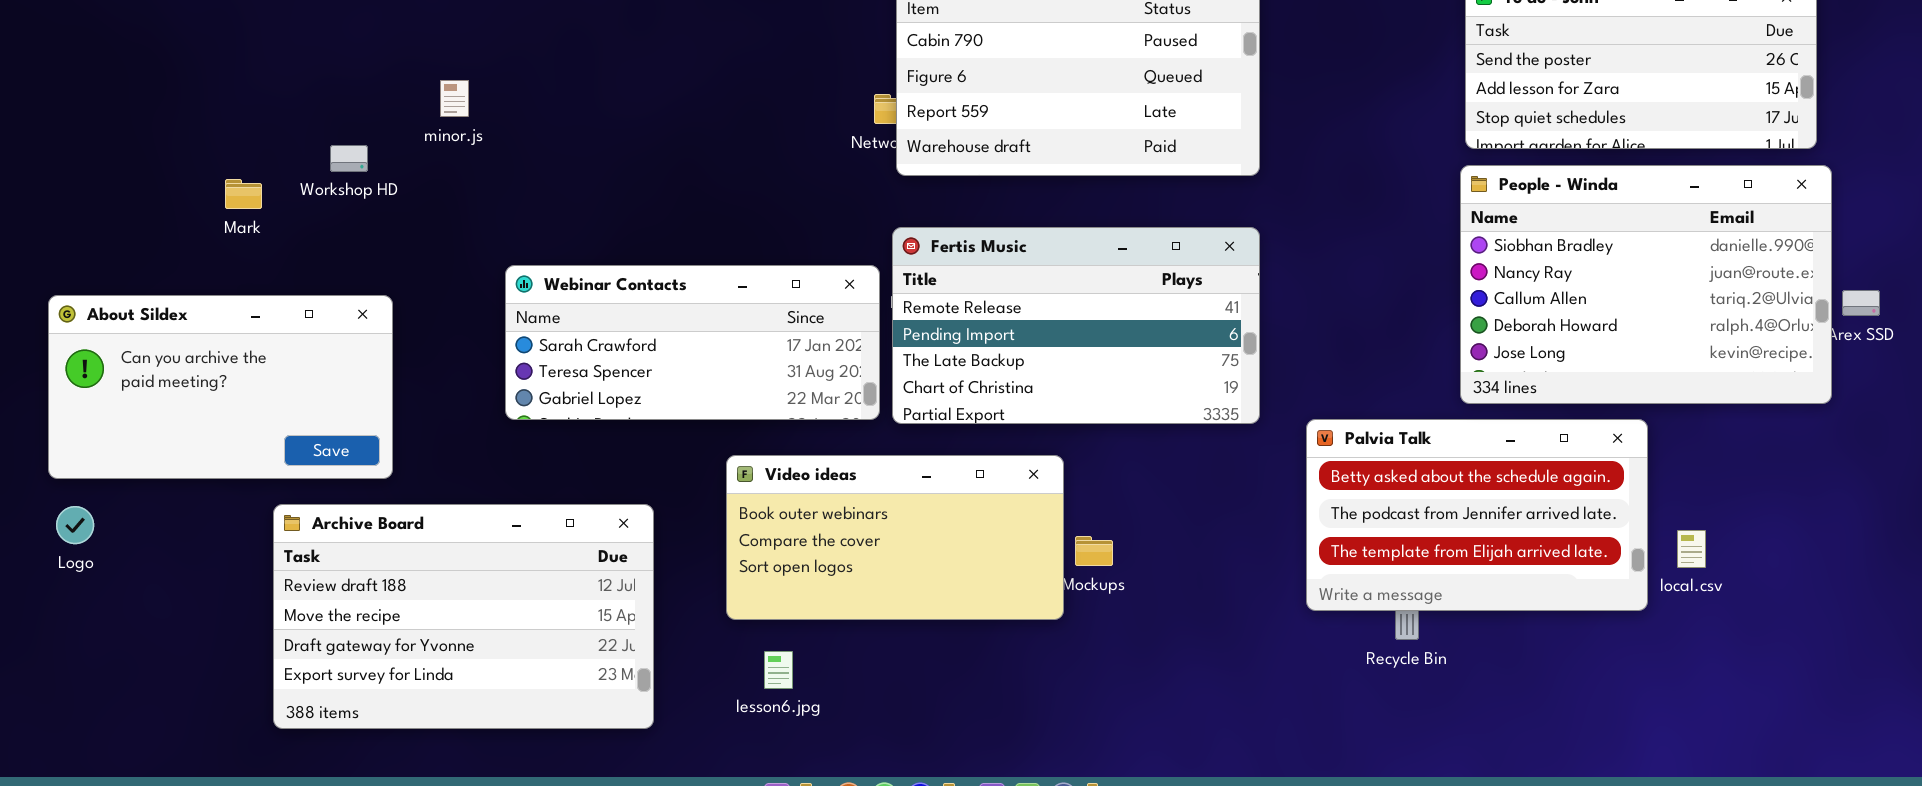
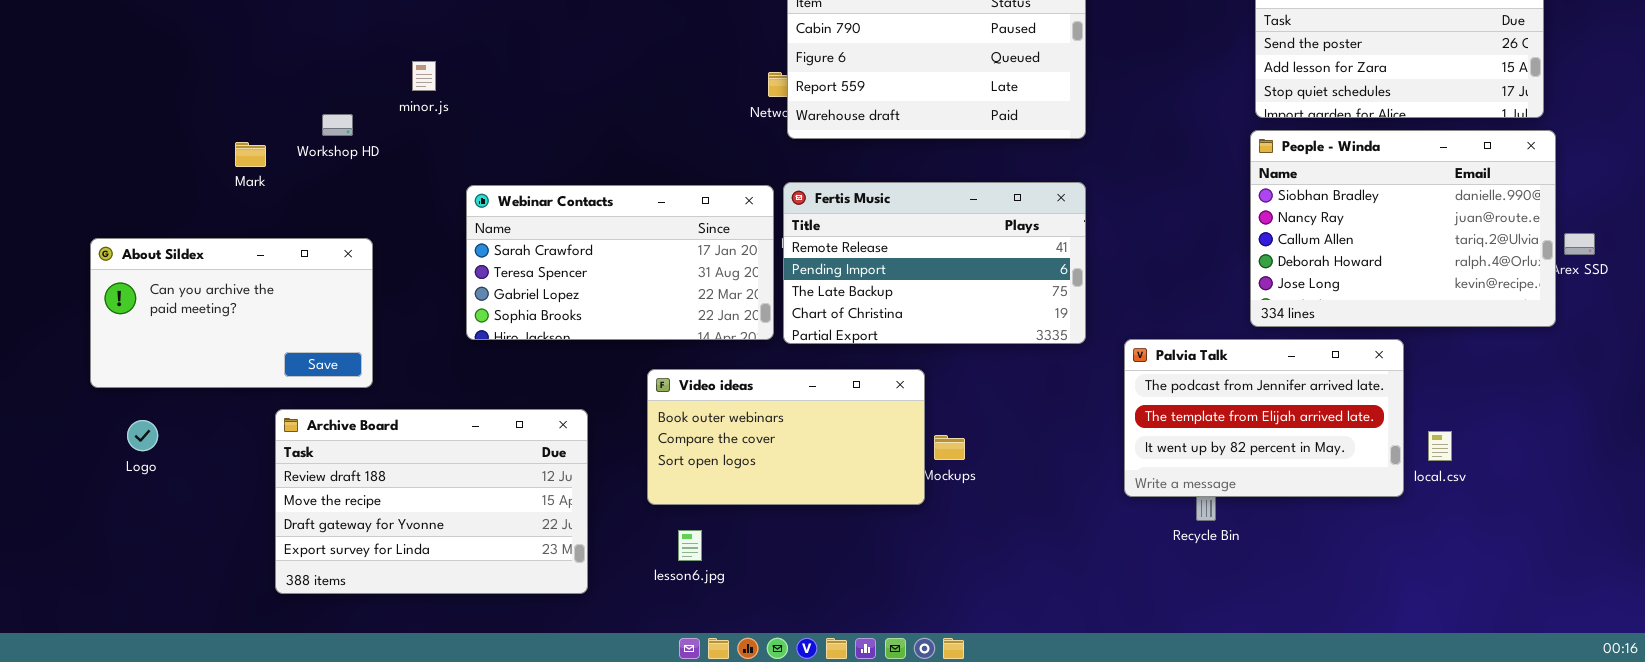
Webinar Contacts: [505,265,880,420] -> [466,185,774,340], resized
Palvia Talk: [1306,419,1648,611] -> [1124,339,1404,497], scrolled down 1 row
Logo: [56,506,94,544] -> [127,420,158,451], moved

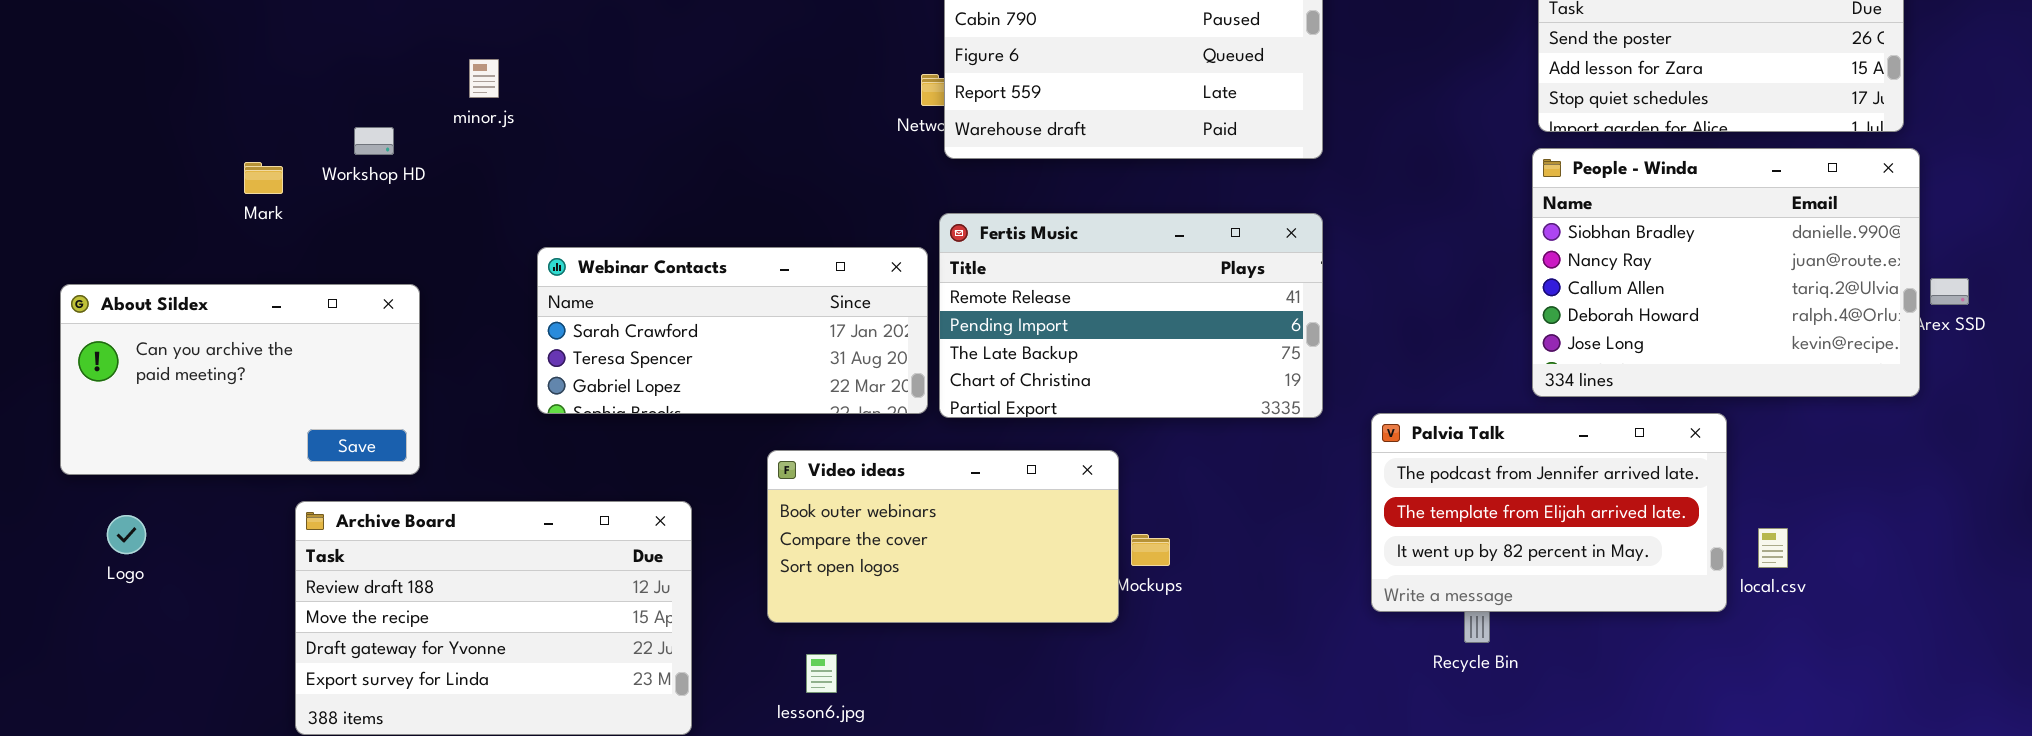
Webinar Contacts: [466,185,774,340] -> [537,247,928,414], resized

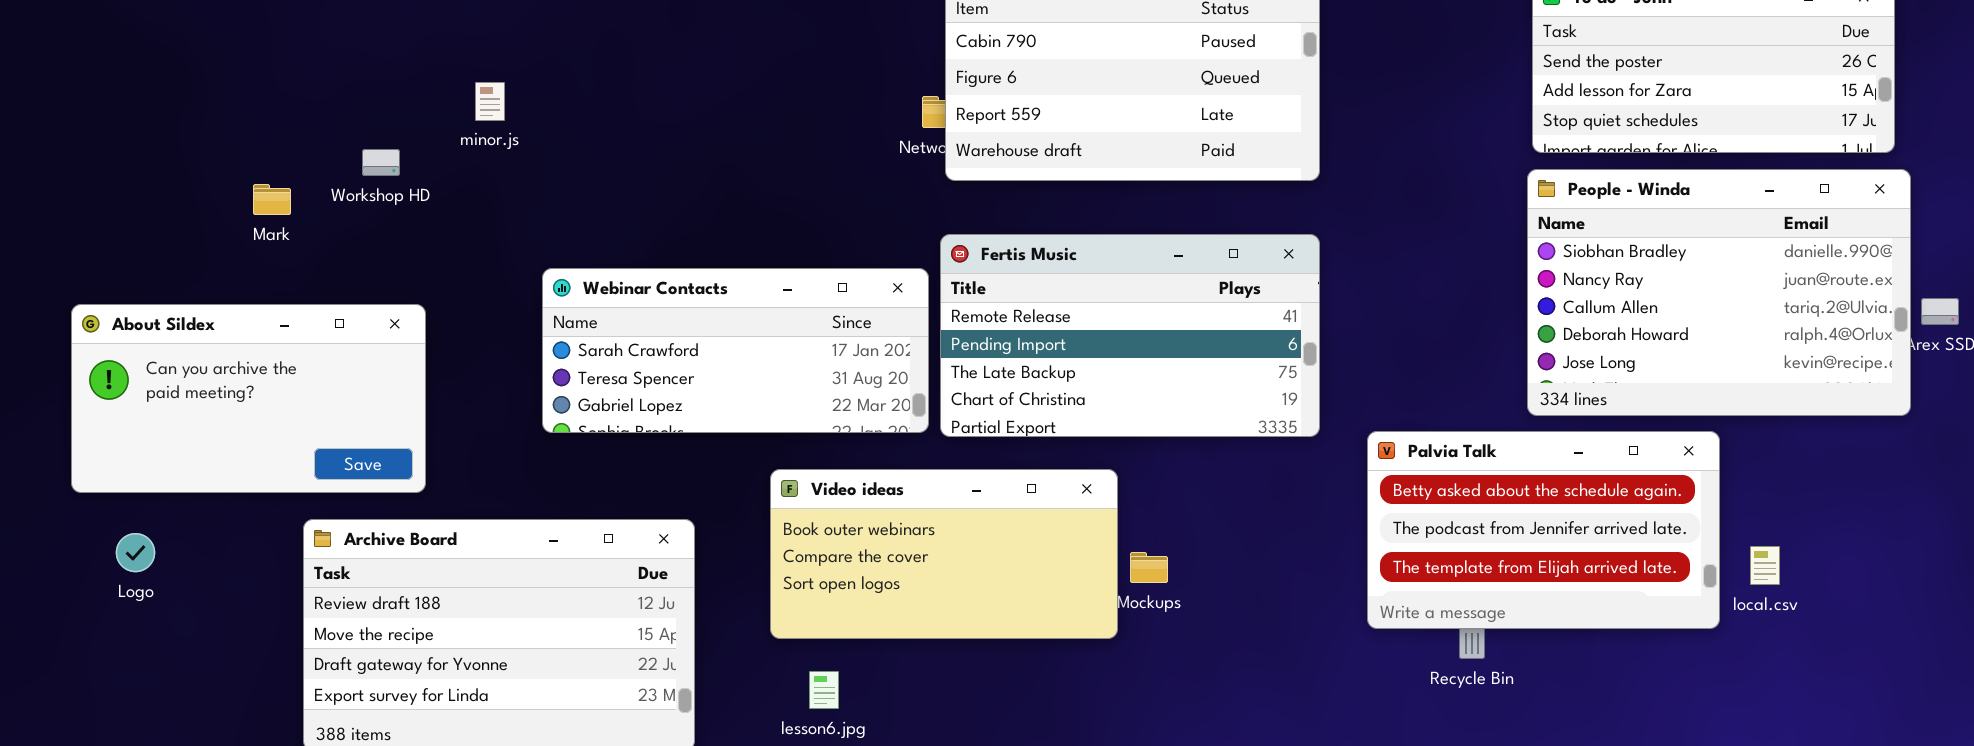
Palvia Talk: [1371,413,1727,612] -> [1367,431,1720,629], scrolled up 1 row

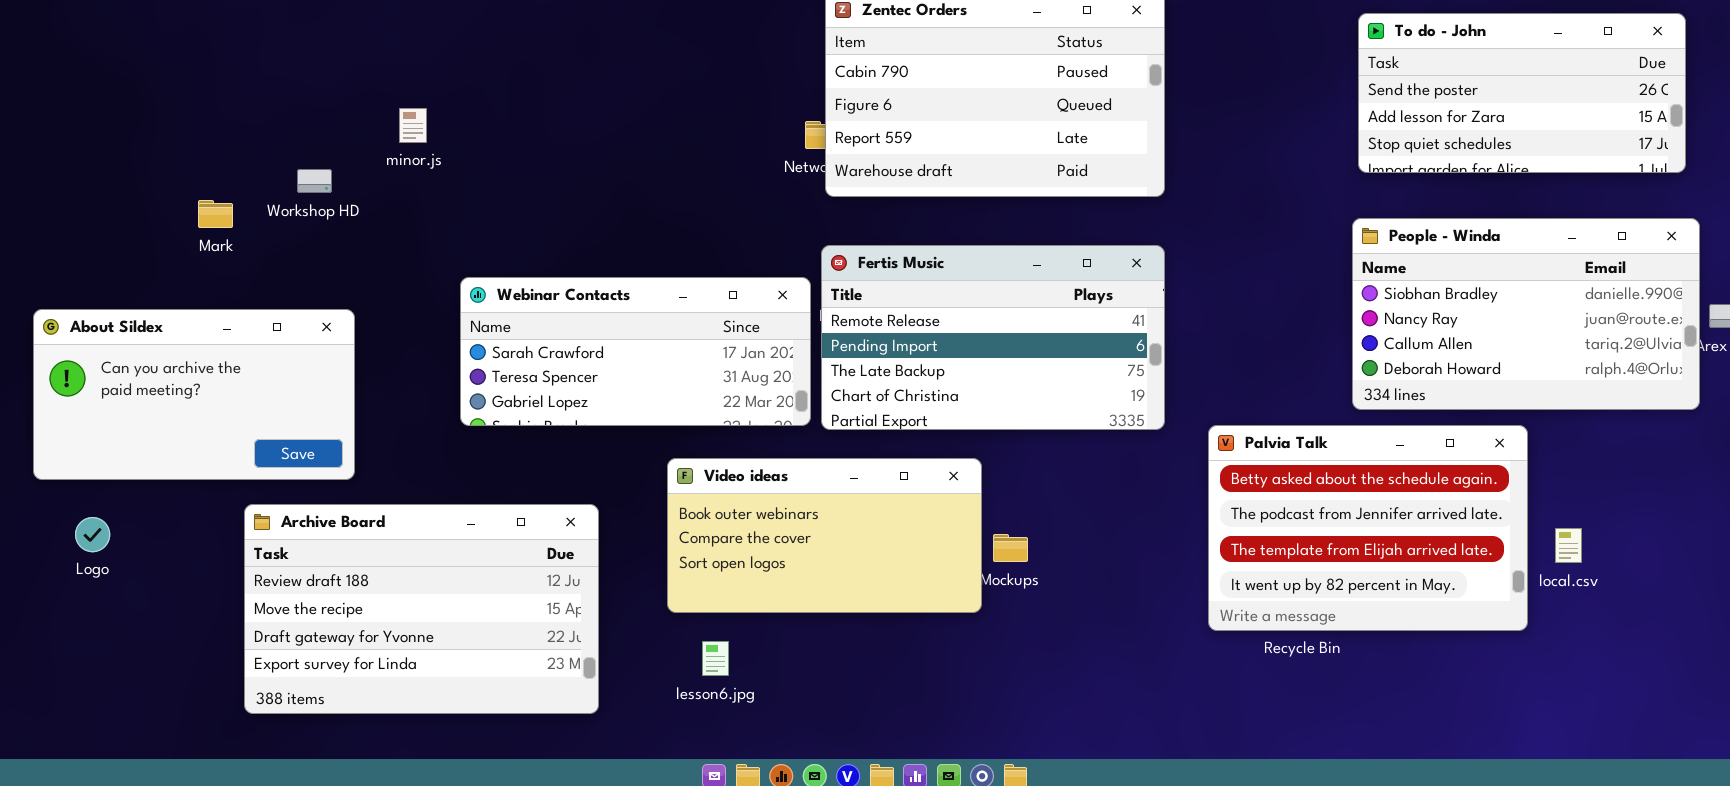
People - Winda: [1527,169,1911,416] -> [1352,218,1700,410], resized
Palvia Talk: [1367,431,1720,629] -> [1208,425,1528,631], resized

